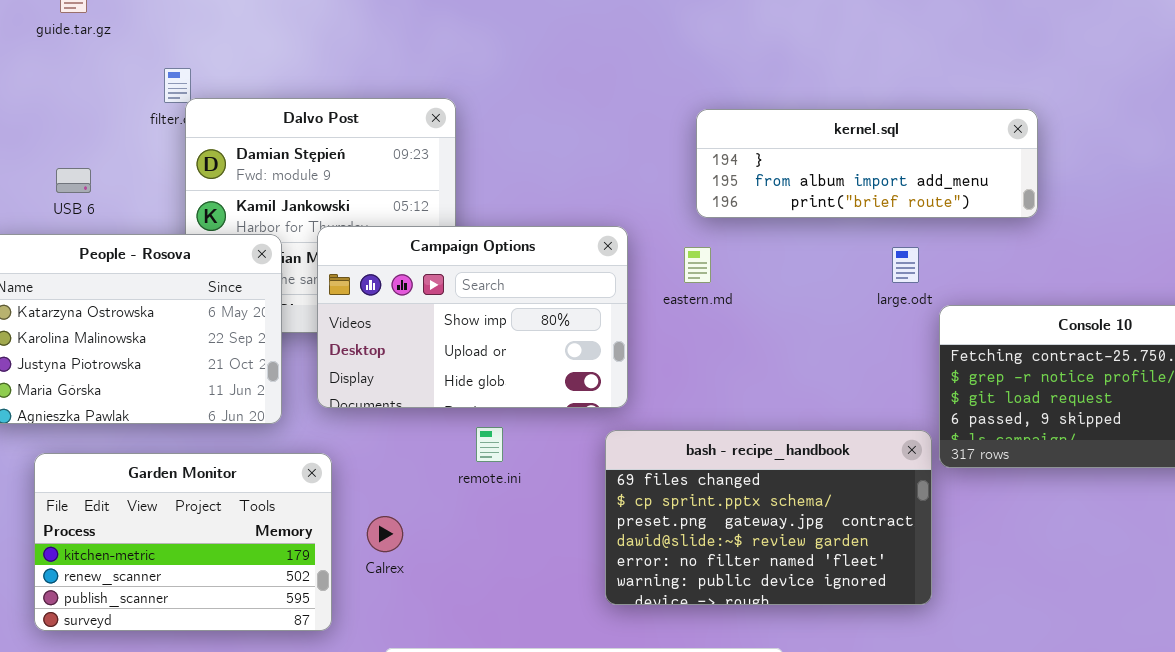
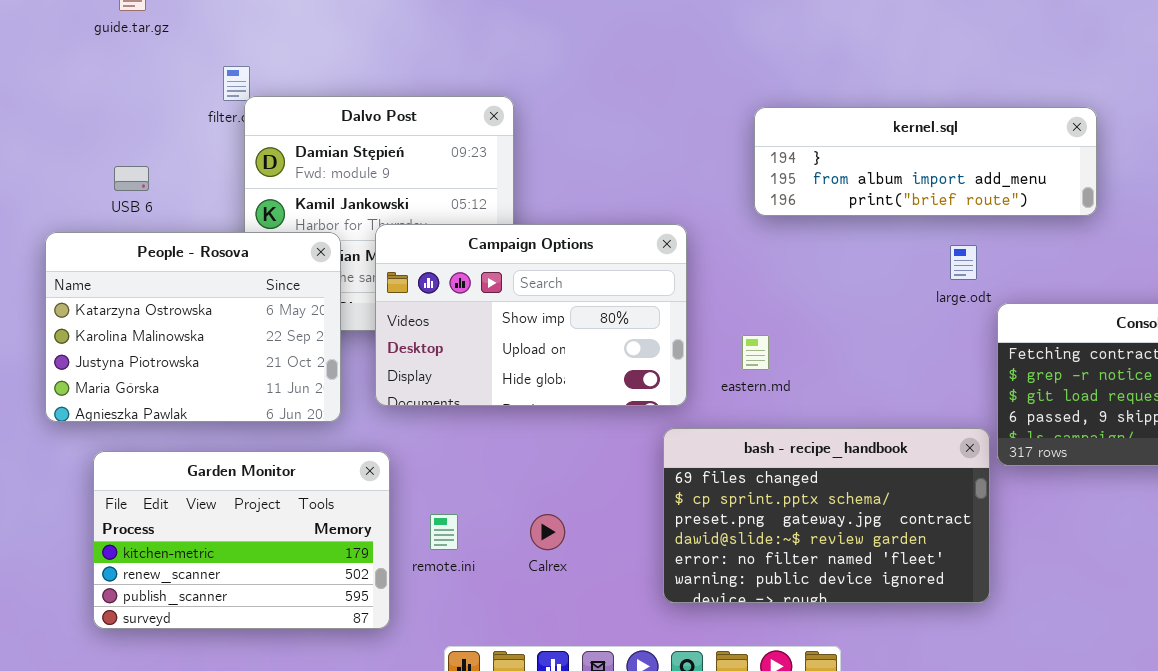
eastern.md: [684,247,711,283] -> [742,335,769,370], moved
remote.ini: [476,427,503,462] -> [430,514,458,550], moved
Calrex: [367,516,403,552] -> [530,514,565,550], moved

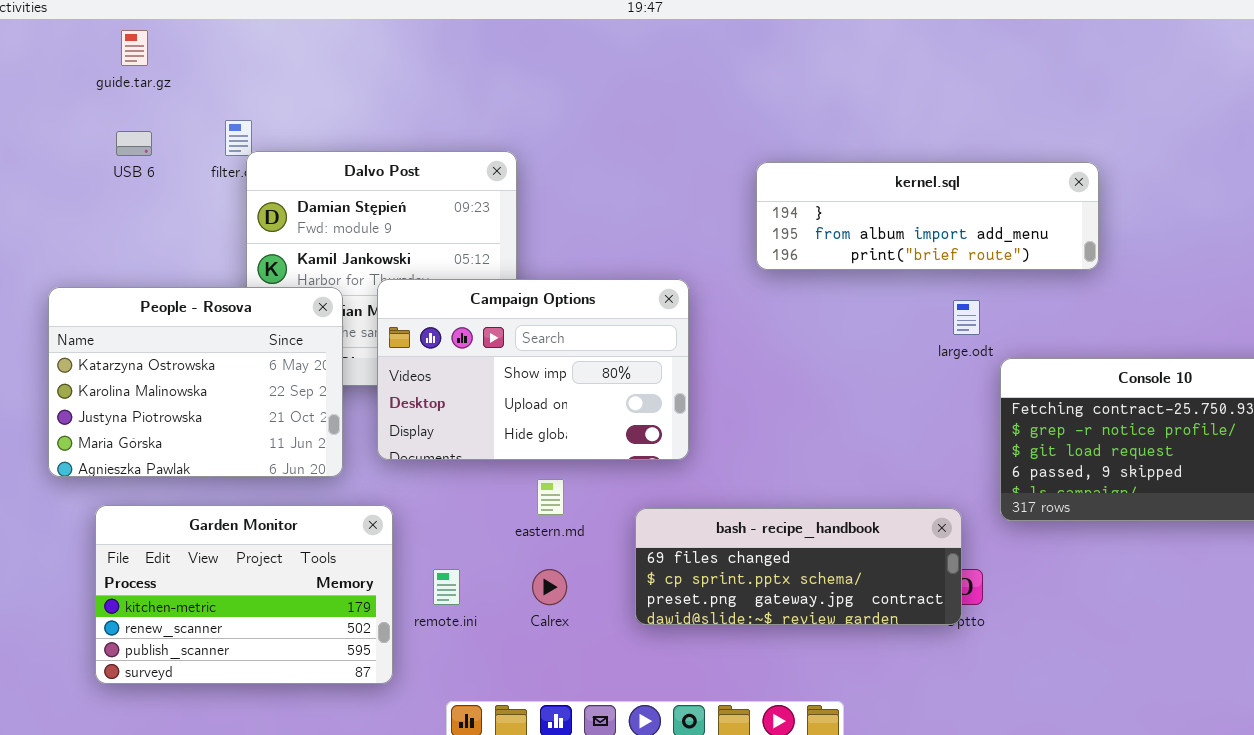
USB 6: [114,166,149,191] -> [116,131,152,156], moved
eastern.md: [742,335,769,370] -> [537,479,564,515], moved
bash - recipe_handbook: [663,428,990,603] -> [635,508,962,625], moved, resized

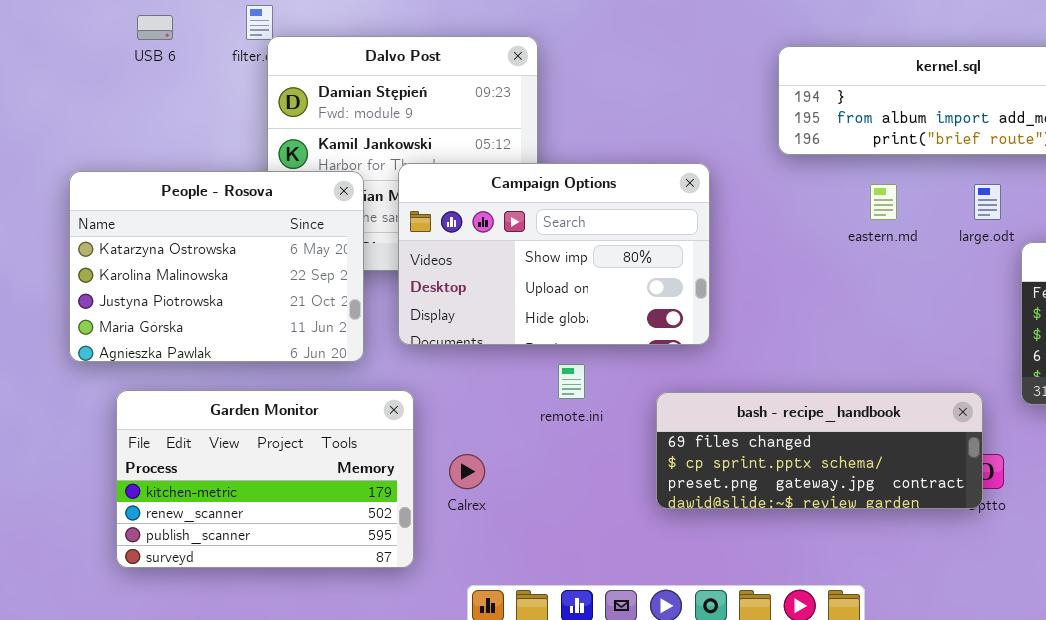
eastern.md: [537,479,564,515] -> [870,184,897,220], moved
remote.ini: [433,569,460,605] -> [558,364,585,399], moved
Calrex: [532,569,567,605] -> [449,454,485,489], moved

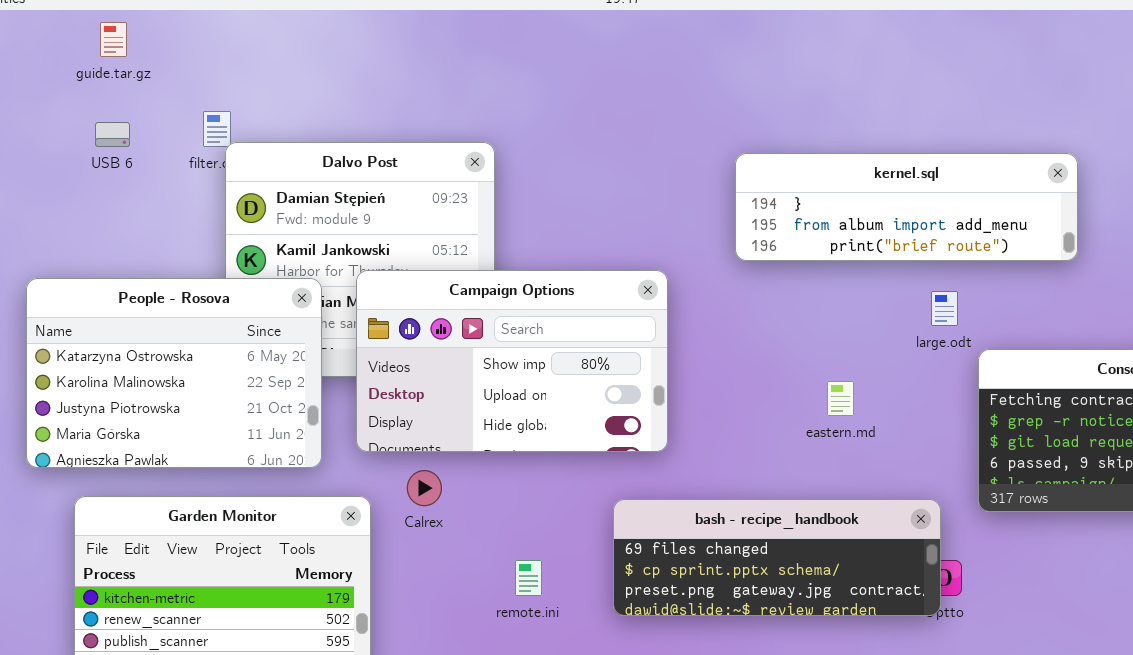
eastern.md: [870,184,897,220] -> [827,381,854,416], moved
remote.ini: [558,364,585,399] -> [515,560,542,596], moved
Calrex: [449,454,485,489] -> [407,470,442,506], moved

